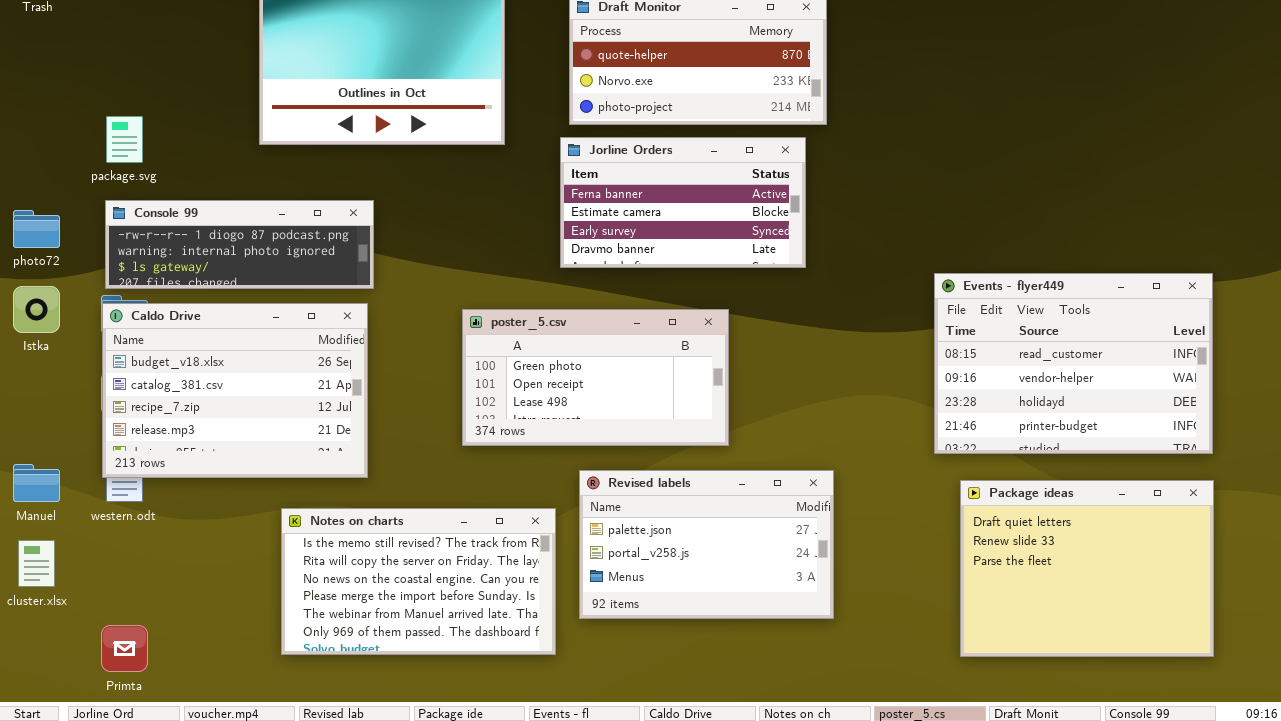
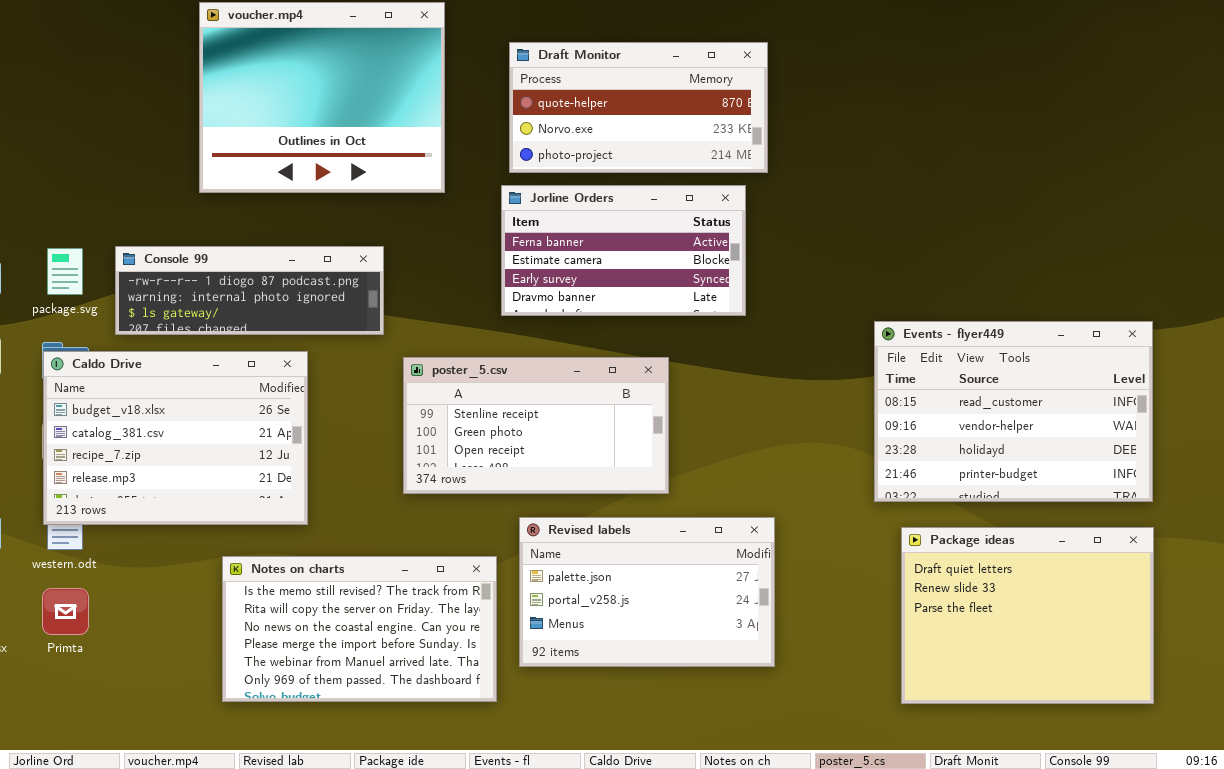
package.svg: [106,116,143,163] -> [47,248,83,295], moved
Console 99: [105,200,374,289] -> [115,246,384,335], moved
poster_5.csv: [462,309,729,446] -> [403,357,669,494], scrolled up 1 row
Primta: [101,625,148,672] -> [42,588,89,635], moved

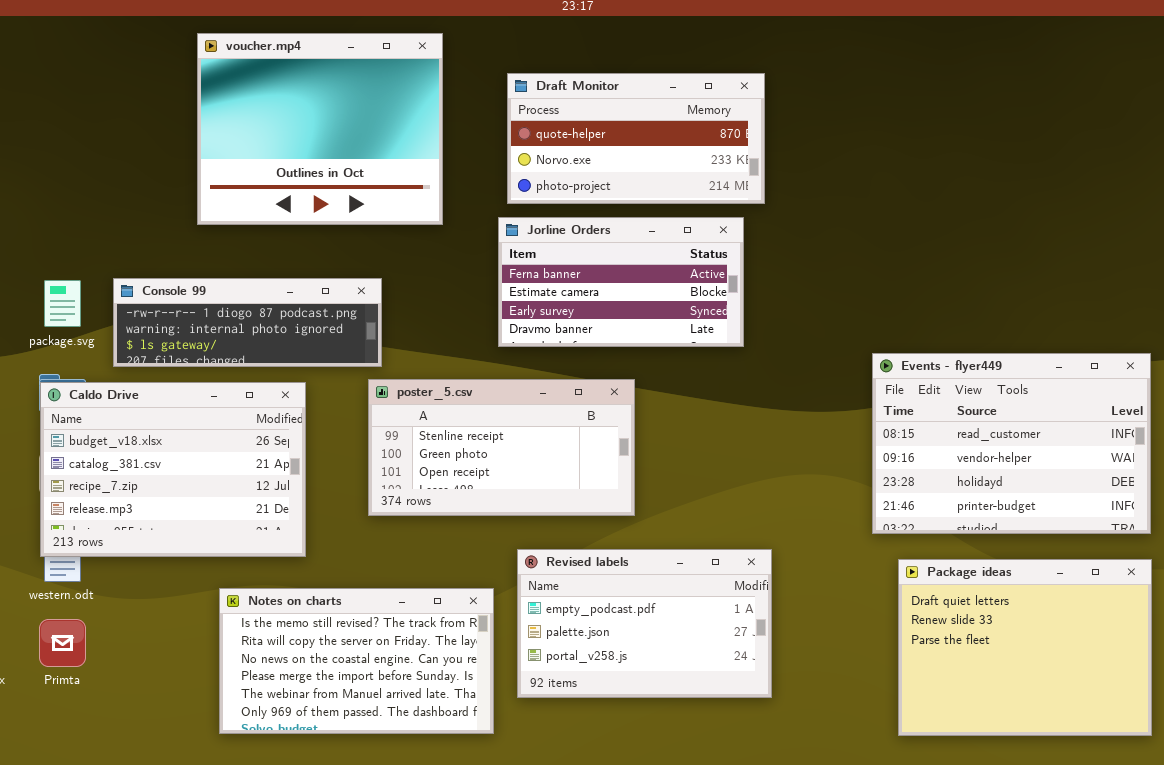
poster_5.csv: [403,357,669,494] -> [368,379,635,516], moved
Revised labels: [519,517,775,667] -> [517,549,772,698], scrolled up 1 row

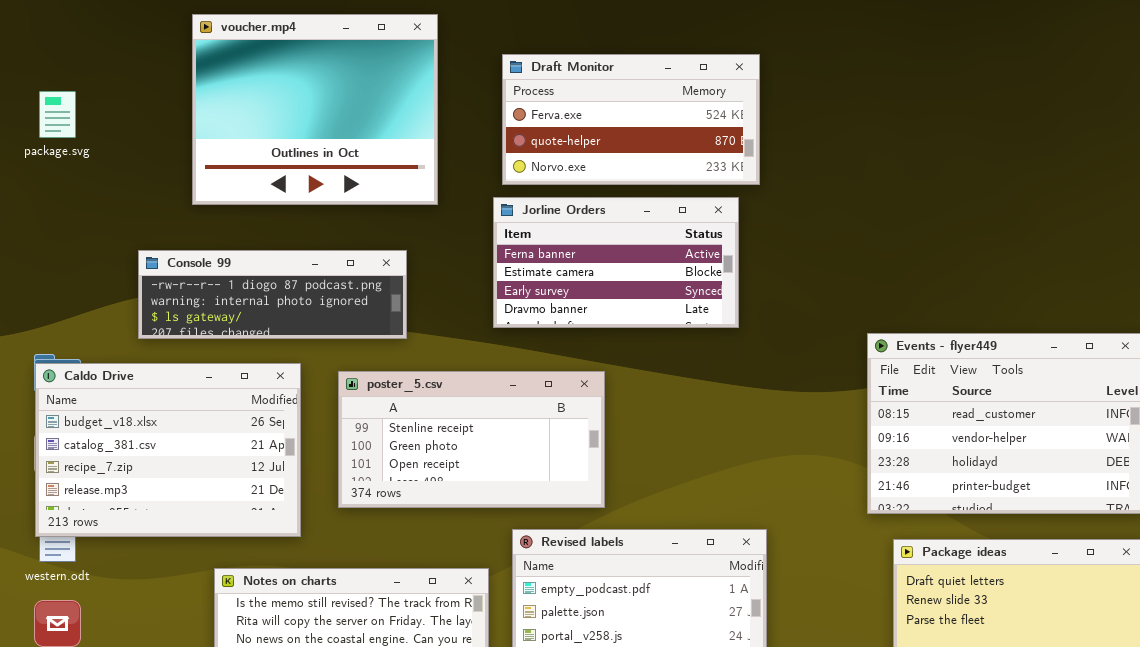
Draft Monitor: [507,73,765,204] -> [502,54,760,185], scrolled up 1 row
Console 99: [113,278,382,367] -> [138,250,407,339], moved
package.svg: [44,280,81,327] -> [39,91,76,138], moved
poster_5.csv: [368,379,635,516] -> [338,371,605,508], moved

